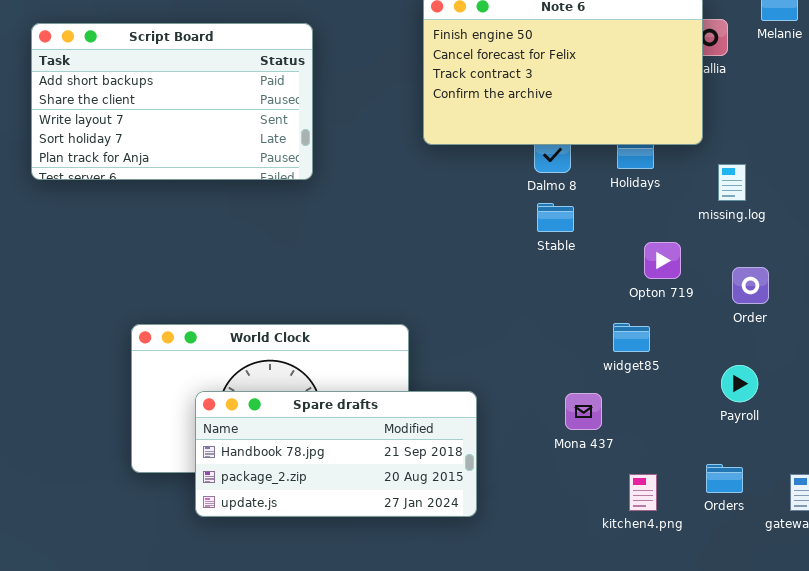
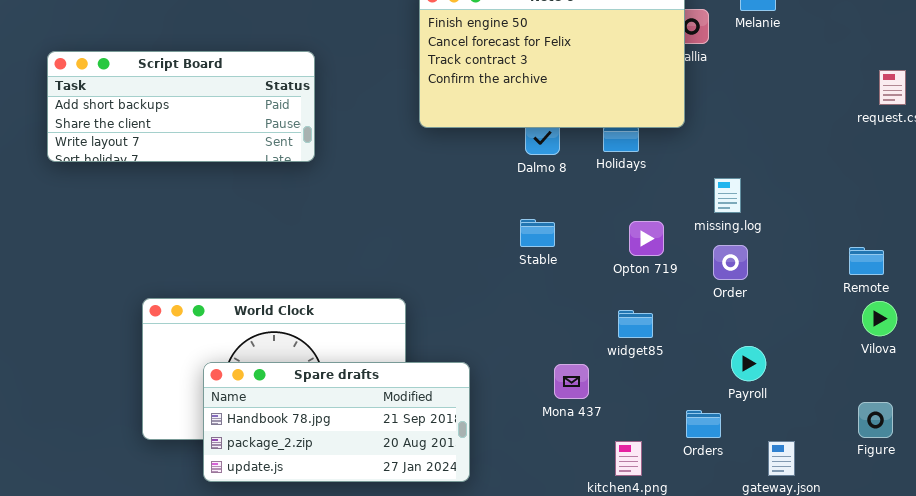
Script Board: [31,23,313,180] -> [47,51,315,162], resized
missing.log: [718,164,746,201] -> [714,178,741,213], moved
Stable: [537,203,574,232] -> [520,219,555,247], moved
widget85: [613,323,650,352] -> [618,310,653,338], moved
Payroll: [721,365,758,402] -> [731,346,766,381], moved
Orders: [706,464,743,493] -> [686,410,721,438], moved

